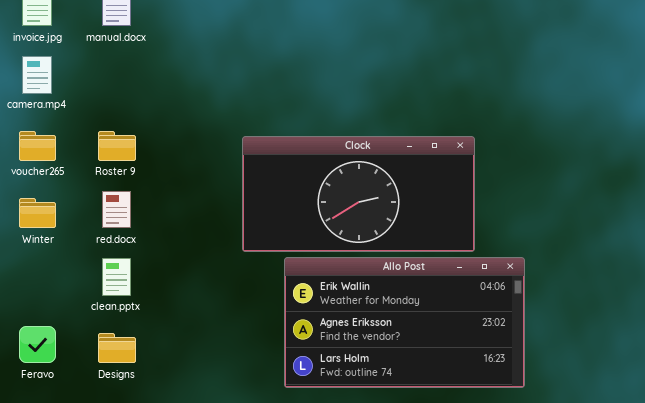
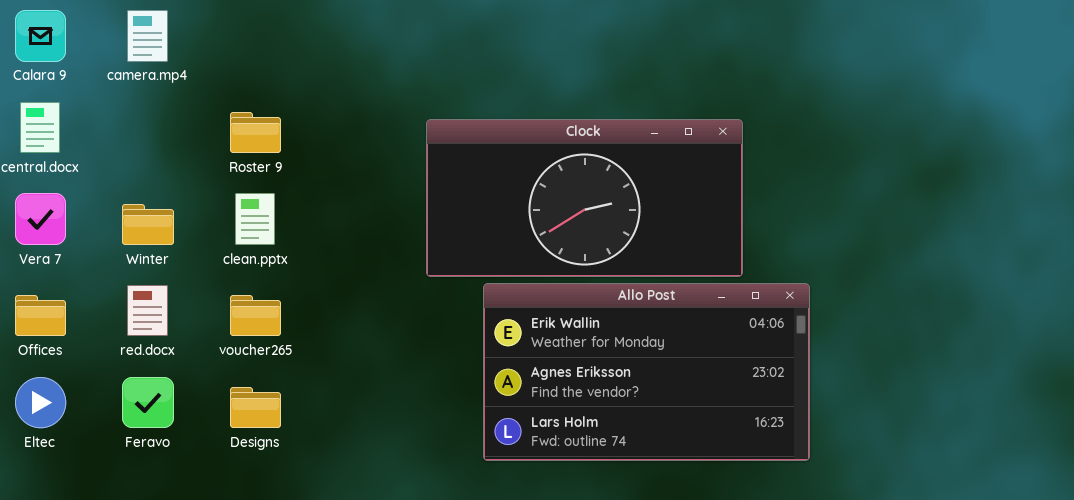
voucher265: [19,131,56,161] -> [230,295,281,336], moved
red.docx: [102,191,131,228] -> [127,285,168,336], moved
clean.pptx: [102,258,131,296] -> [235,193,275,245], moved

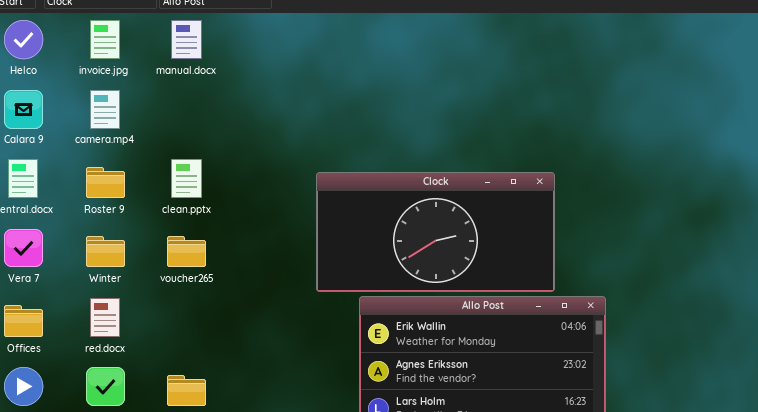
Roster 9: [230,112,281,153] -> [86,167,125,198], moved
clean.pptx: [235,193,275,245] -> [171,159,202,198], moved
voucher265: [230,295,281,336] -> [167,236,206,267], moved

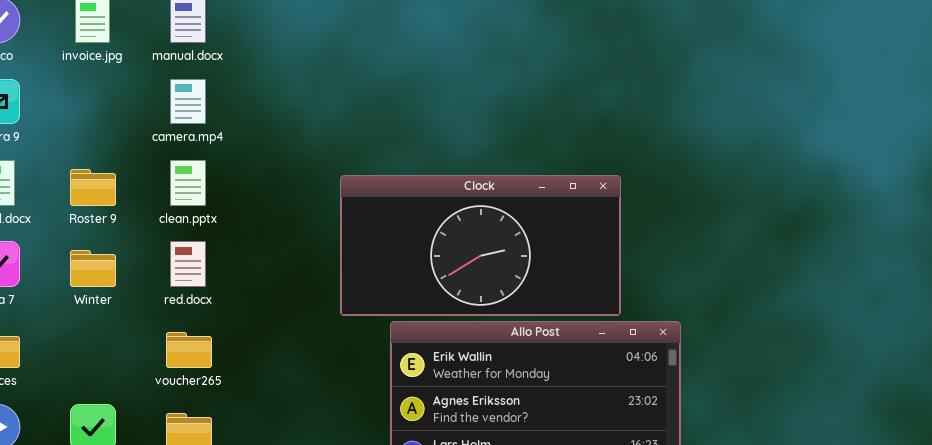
camera.mp4: [90,90,120,129] -> [170,79,206,124], moved
voucher265: [167,236,206,267] -> [166,332,212,368], moved
red.docx: [90,298,120,337] -> [170,241,206,287], moved

